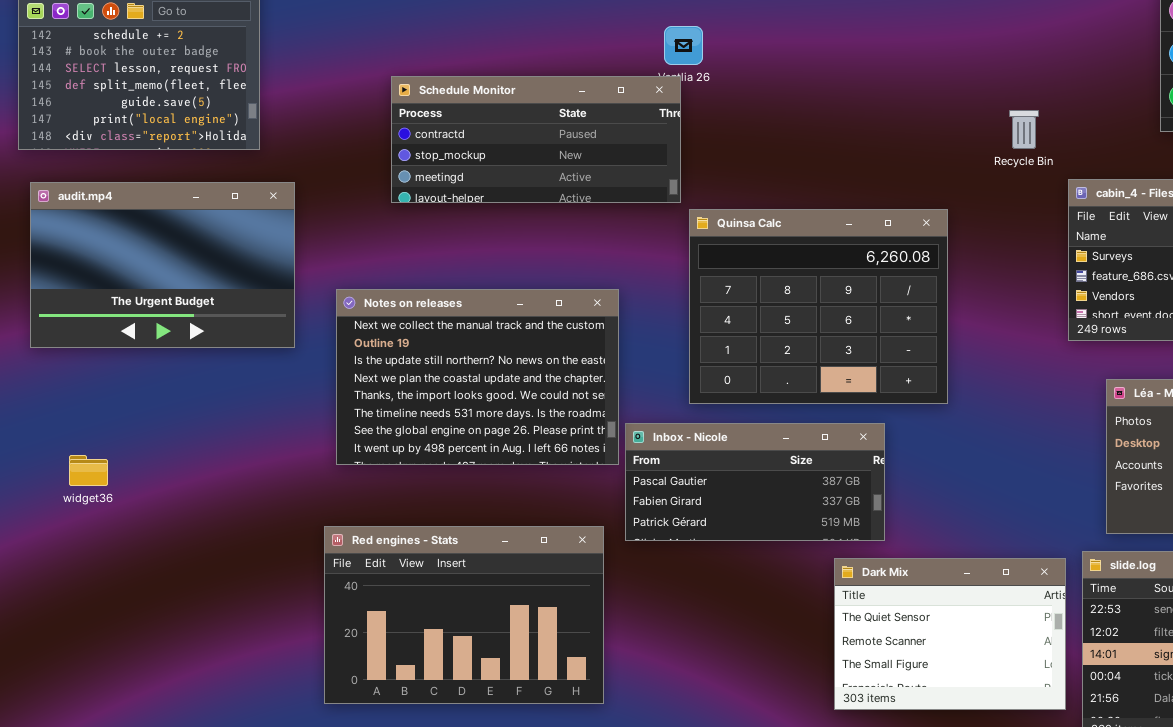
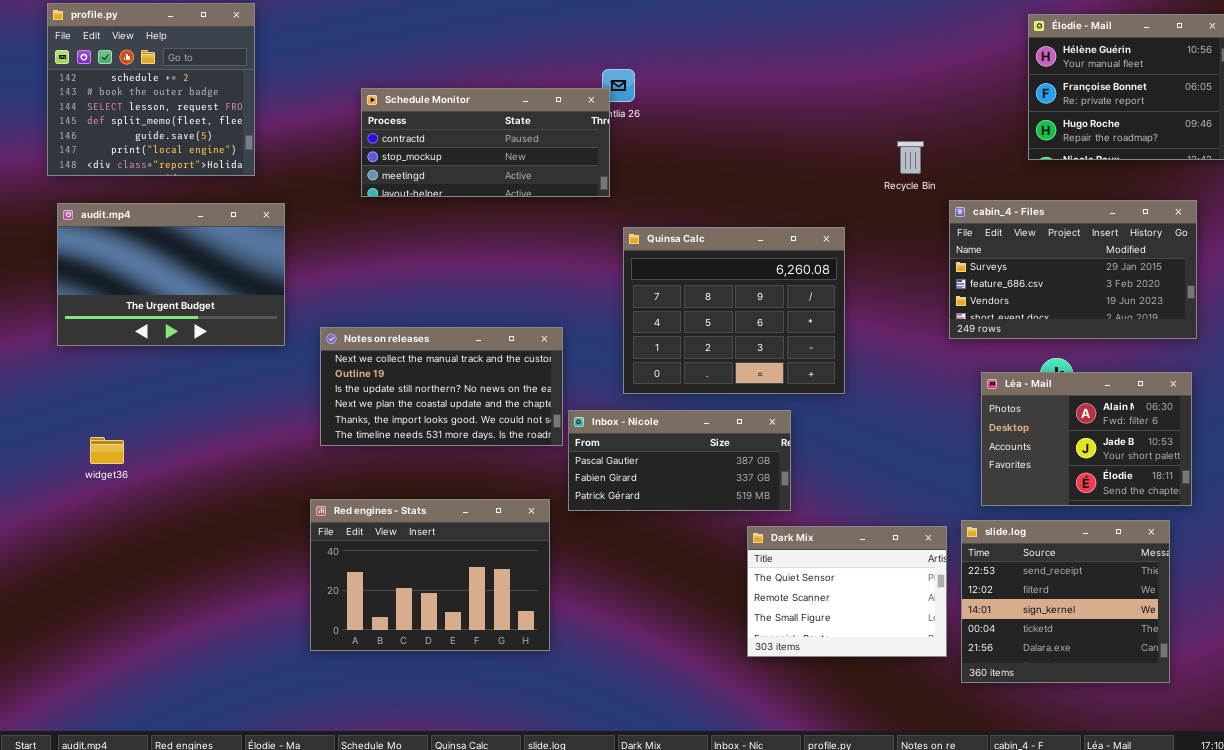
Schedule Monitor: [391,76,681,203] -> [361,88,610,197], moved
Notes on releases: [336,289,619,465] -> [320,327,563,446], resized

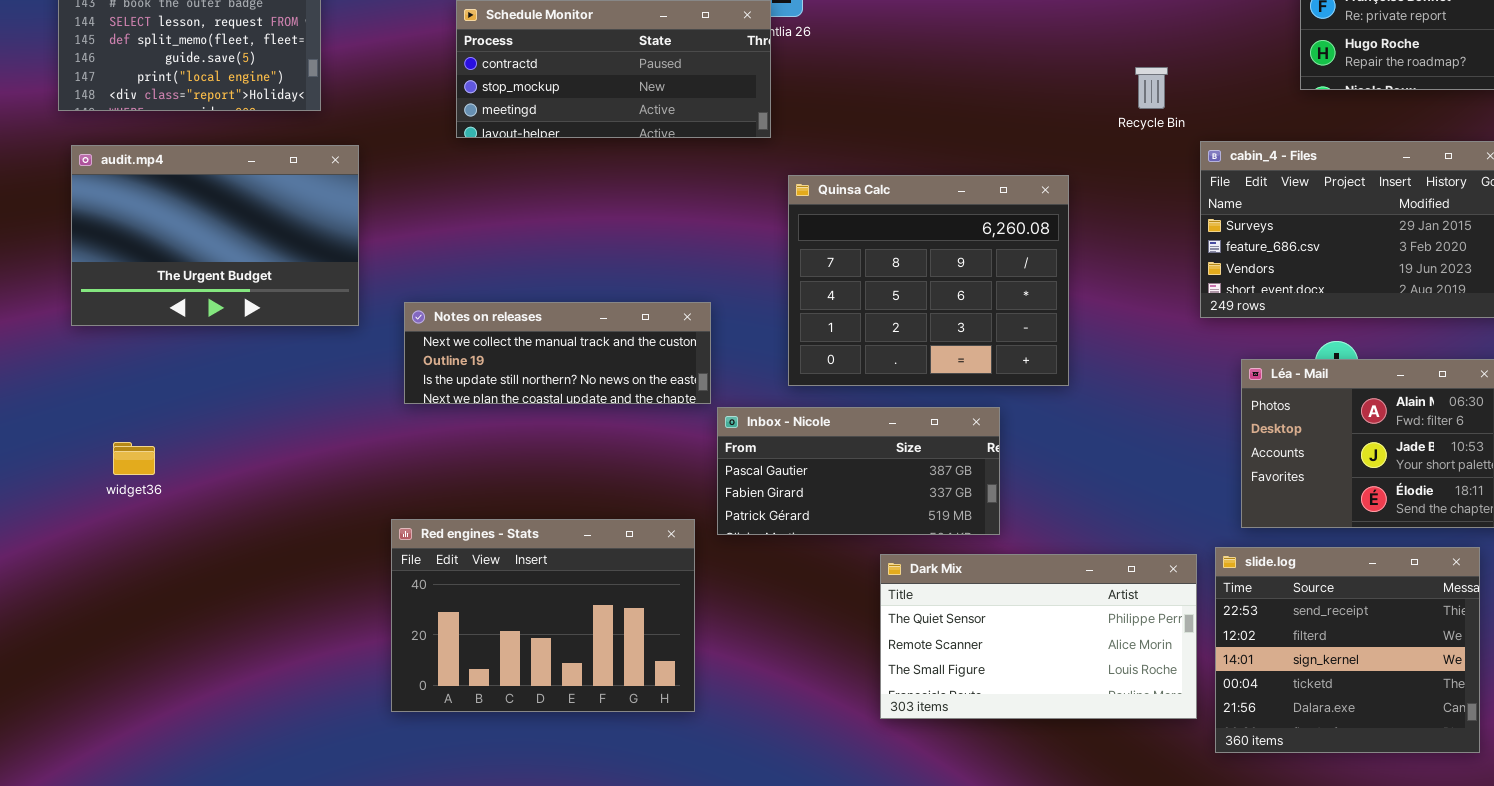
Notes on releases: [320,327,563,446] -> [404,302,711,404], resized
Dark Mix: [747,526,947,657] -> [880,554,1197,719], resized

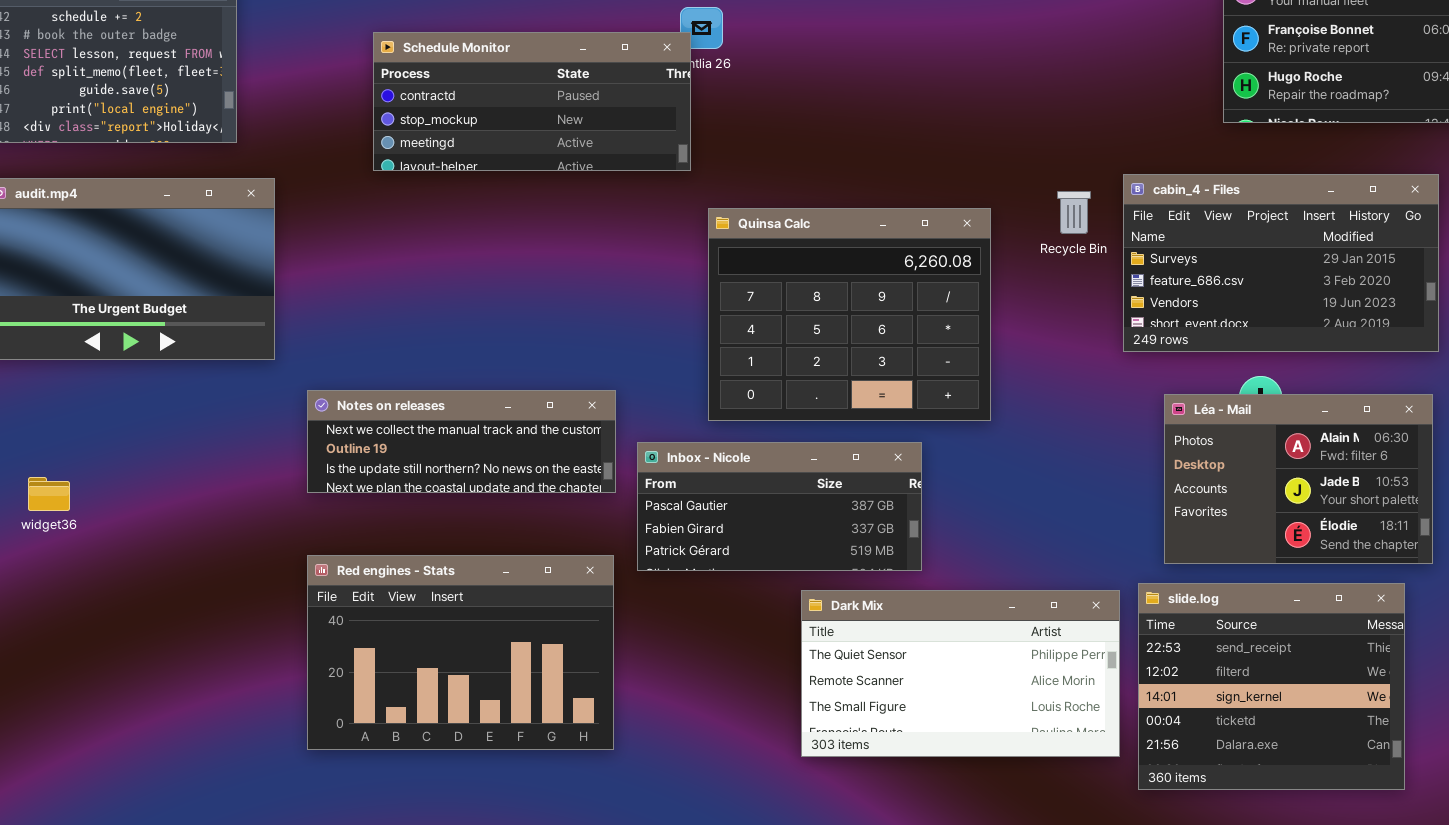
Recycle Bin: [1135,67,1168,109] -> [1057,191,1091,234], moved
Notes on releases: [404,302,711,404] -> [307,390,616,493], moved

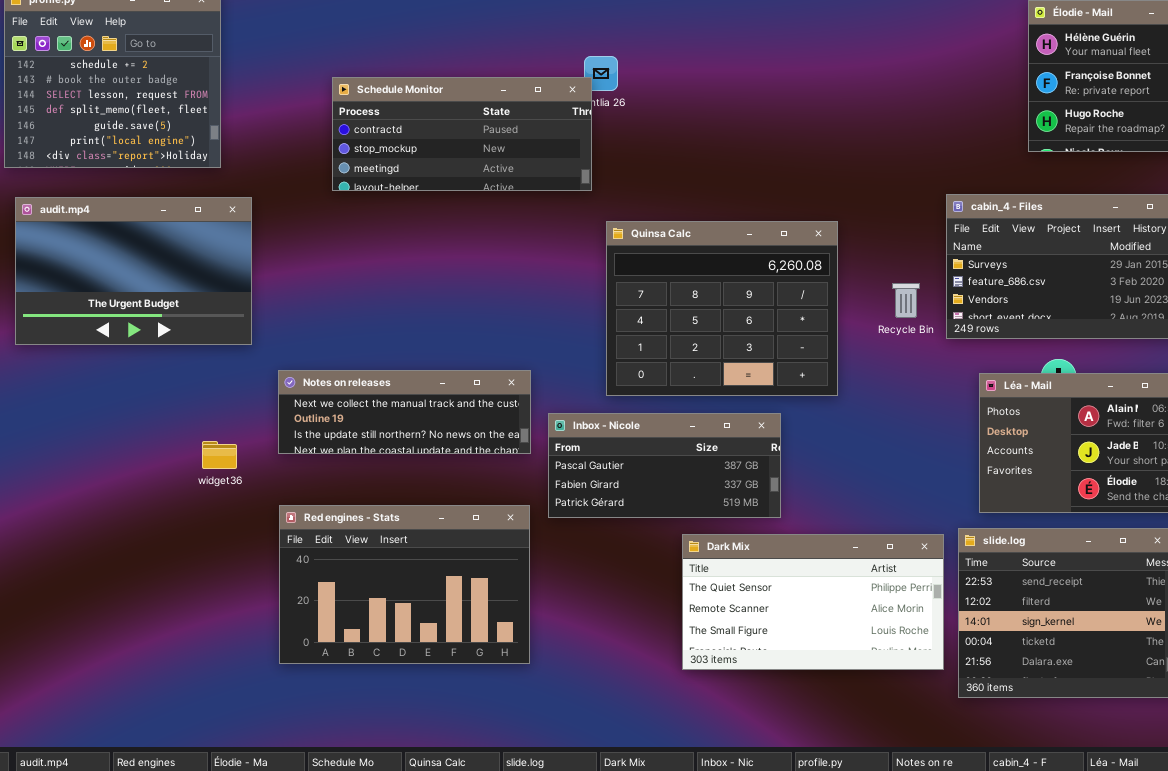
Recycle Bin: [1057,191,1091,234] -> [892,283,920,318], moved
widget36: [28,477,70,511] -> [202,441,237,469], moved

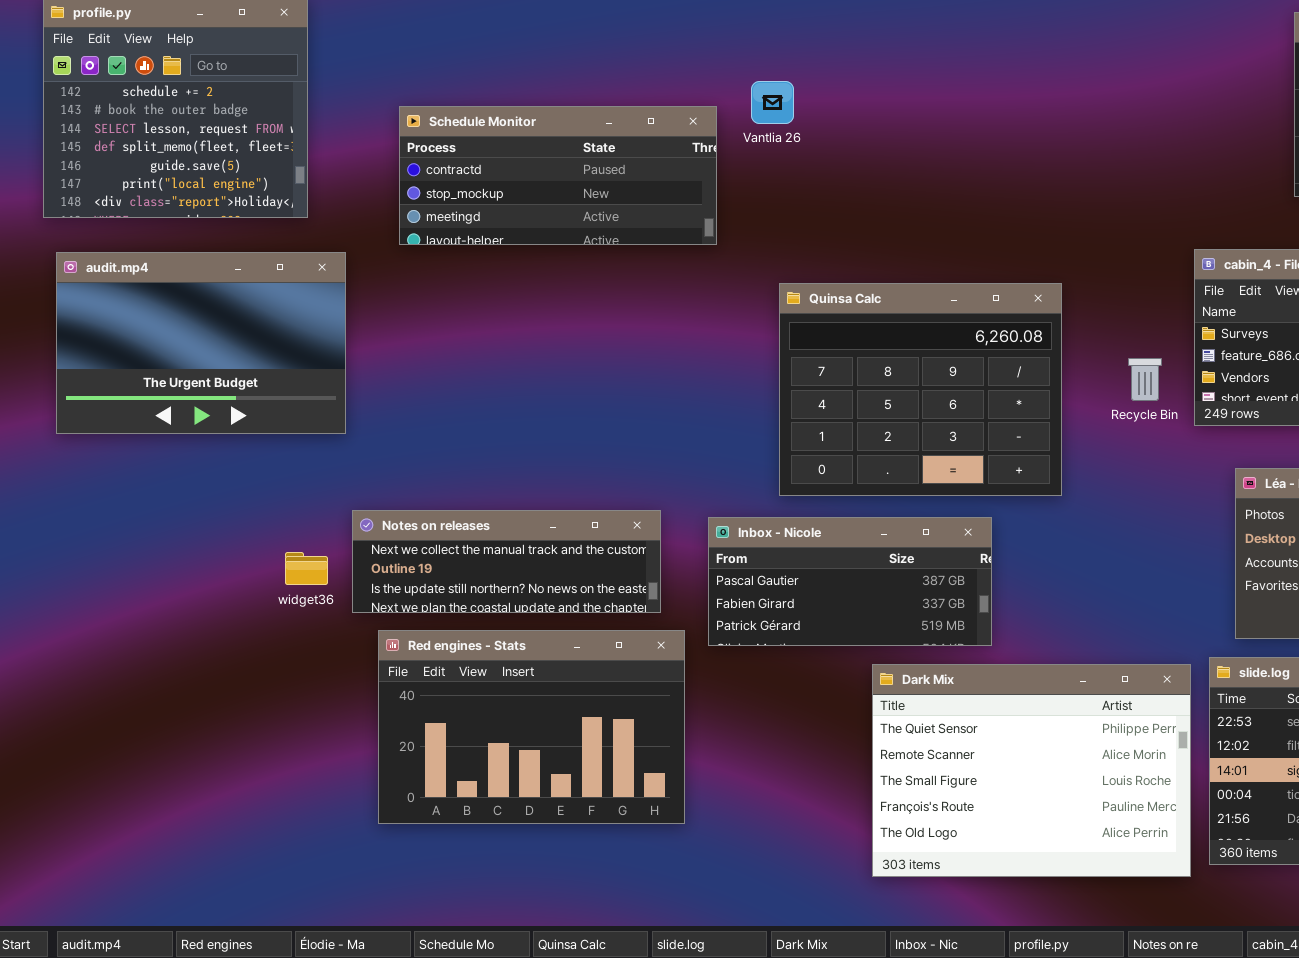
Schedule Monitor: [332,77,592,191] -> [399,106,717,245], moved
Notes on releases: [278,370,531,454] -> [352,510,661,613], moved
Dark Mix: [682,534,944,670] -> [872,664,1191,877], resized

